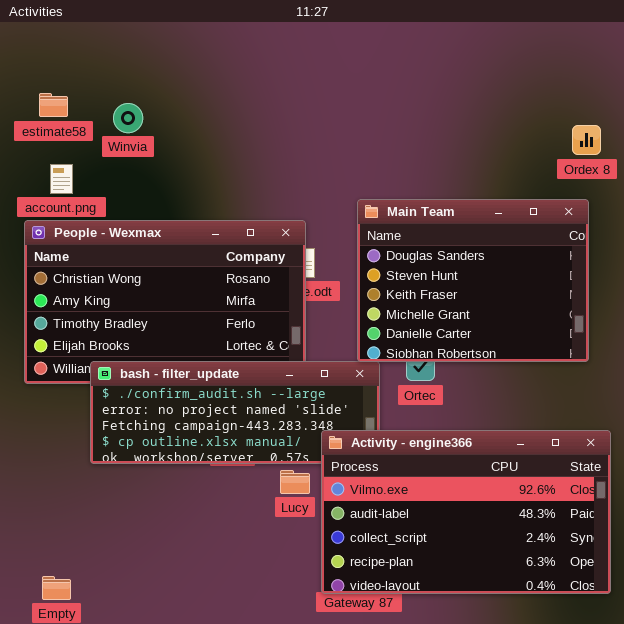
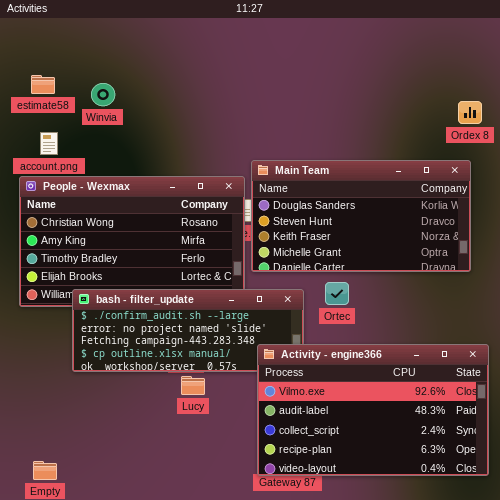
Main Team: [357,199,589,362] -> [251,160,471,272], resized
Lucy: [280,470,310,494] -> [181,376,205,395], moved

